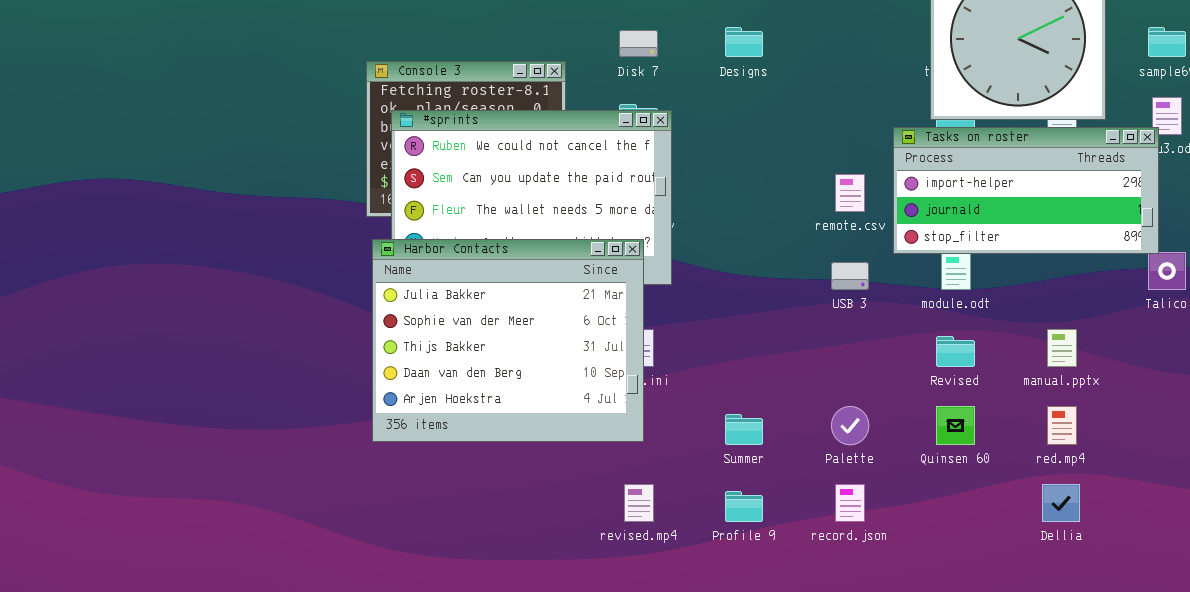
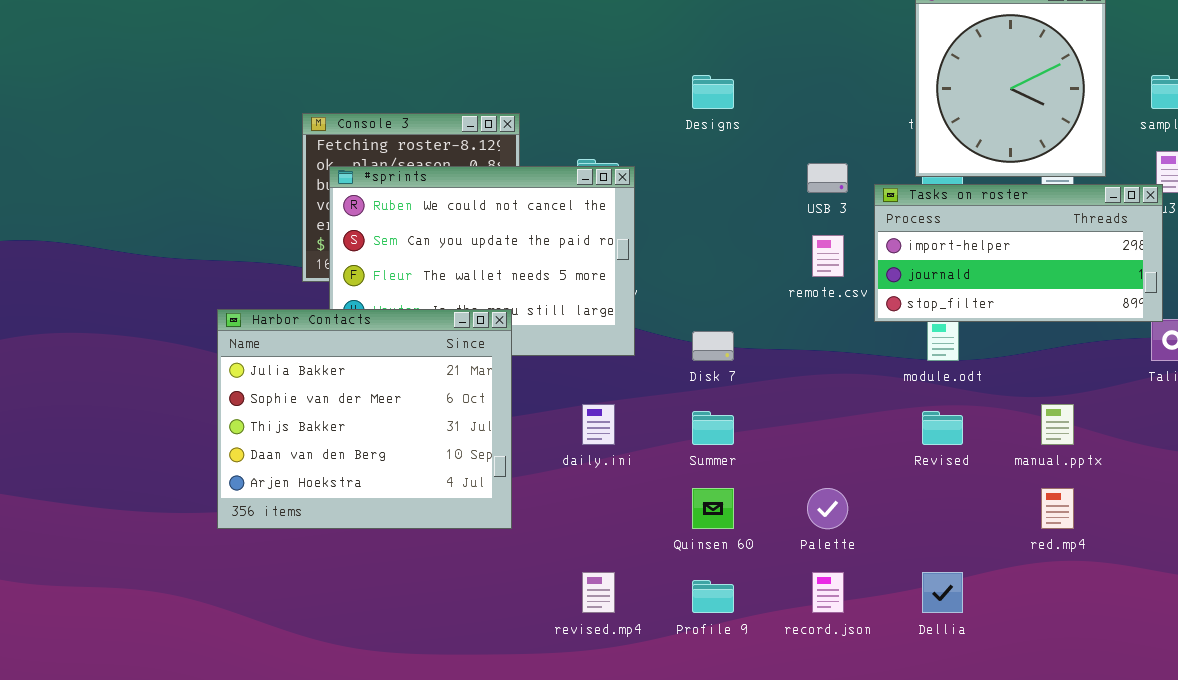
Disk 7: [619,30,658,57] -> [692,331,734,361], moved
Harbor Contacts: [372,239,644,442] -> [217,309,512,529], moved
USB 3: [831,262,869,290] -> [807,163,848,193], moved
Quinsen 60: [936,406,975,445] -> [692,488,734,529], moved
Summer: [725,414,763,445] -> [692,411,734,445], moved
Dellia: [1042,484,1080,522] -> [922,572,963,613], moved

